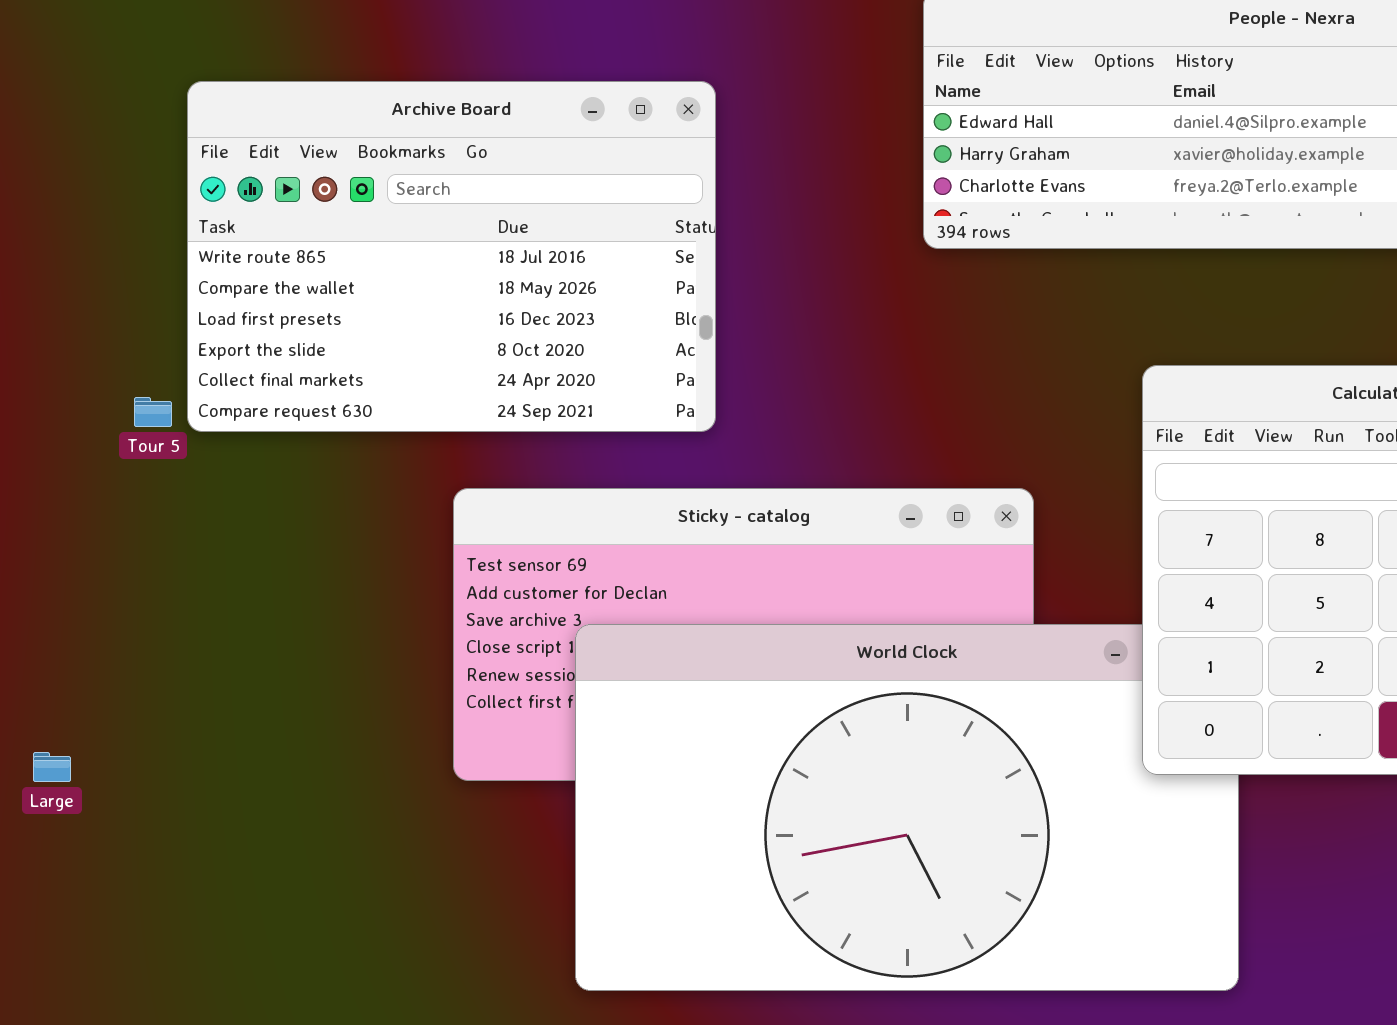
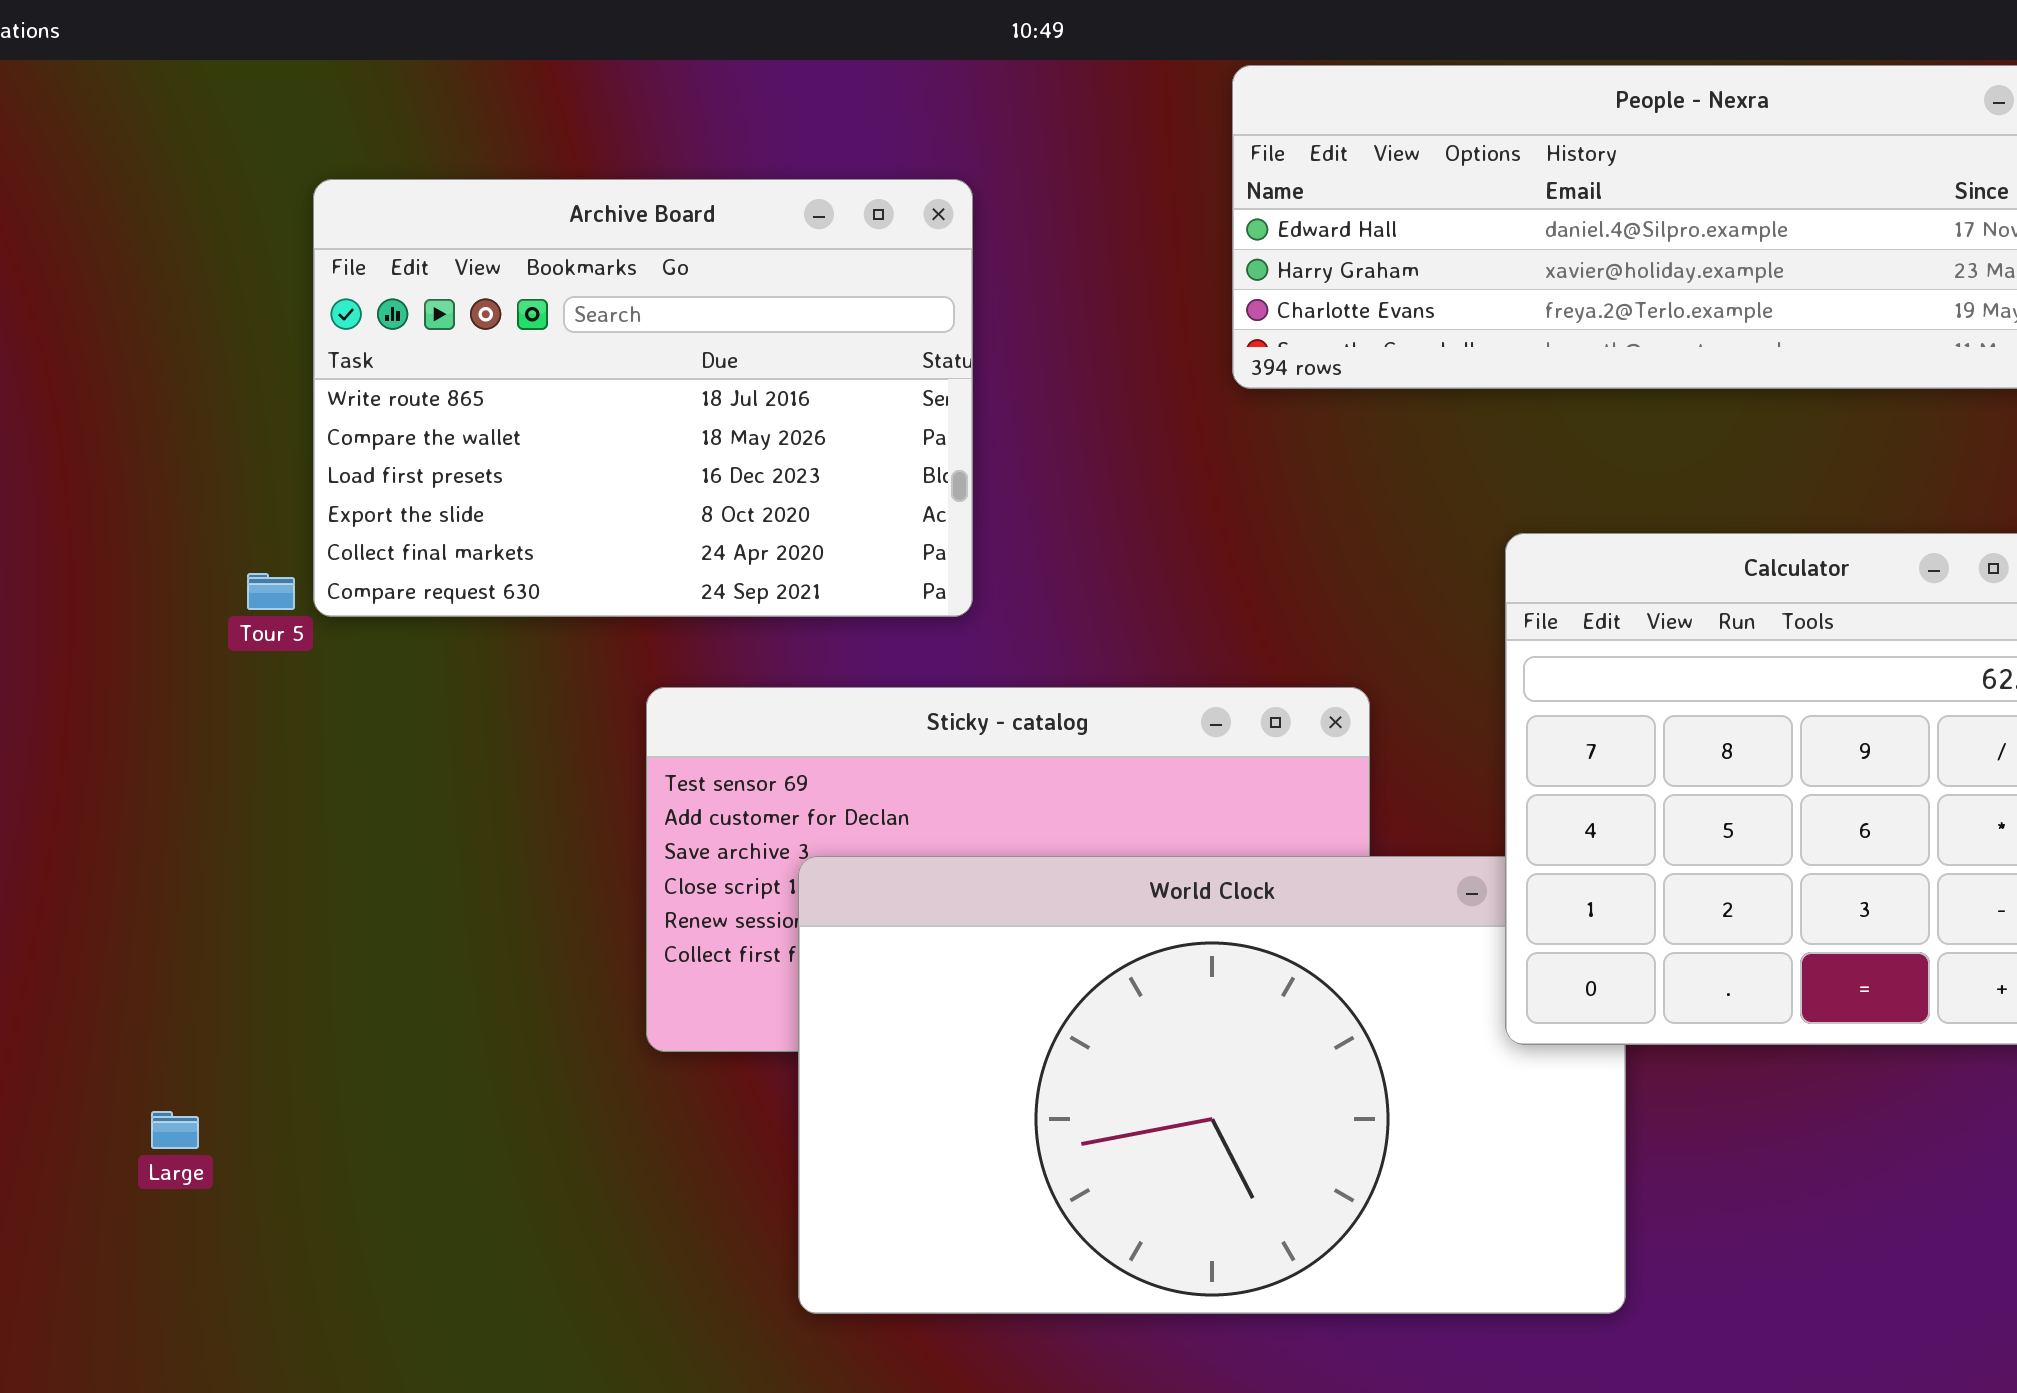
Large: [33,752,71,782] -> [151,1111,199,1149], moved

